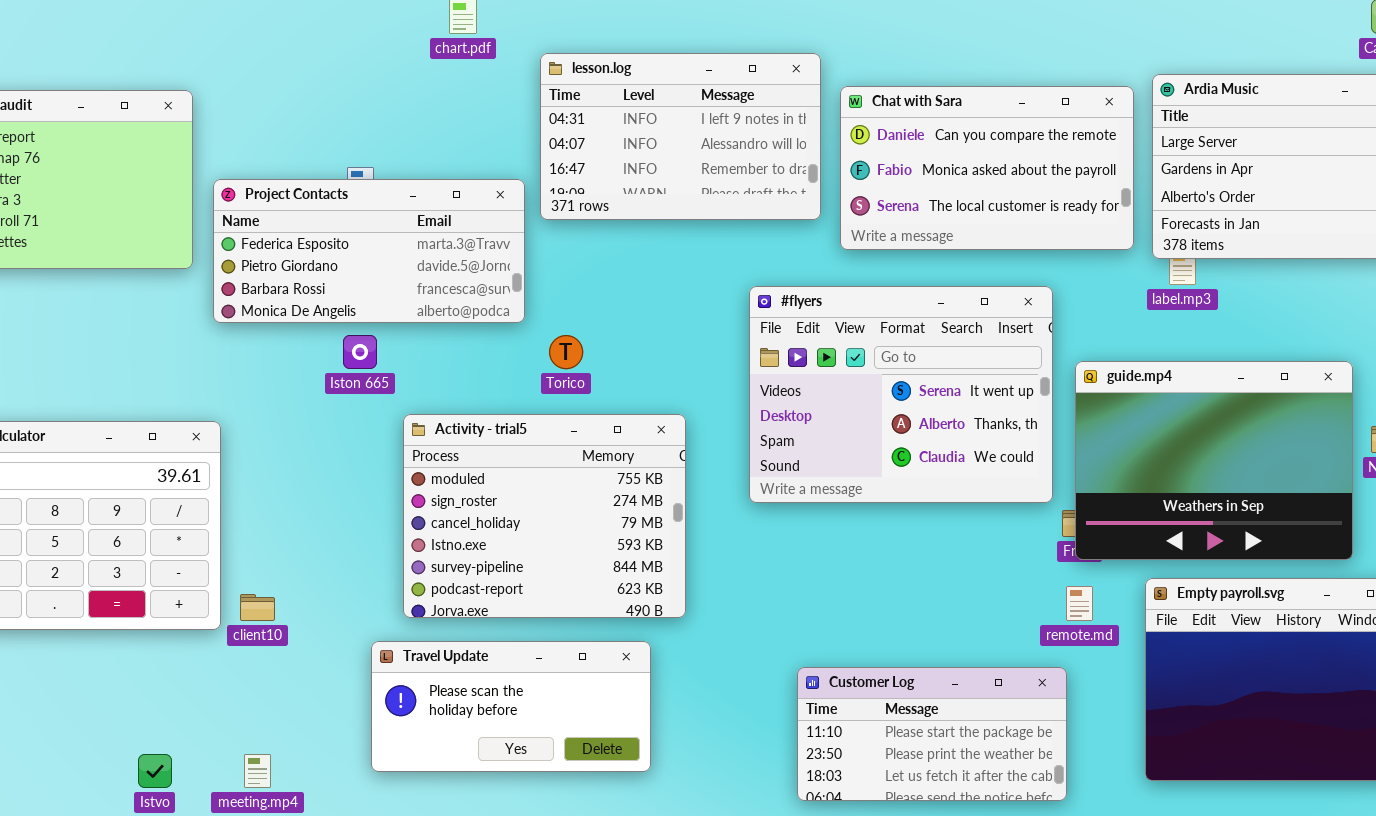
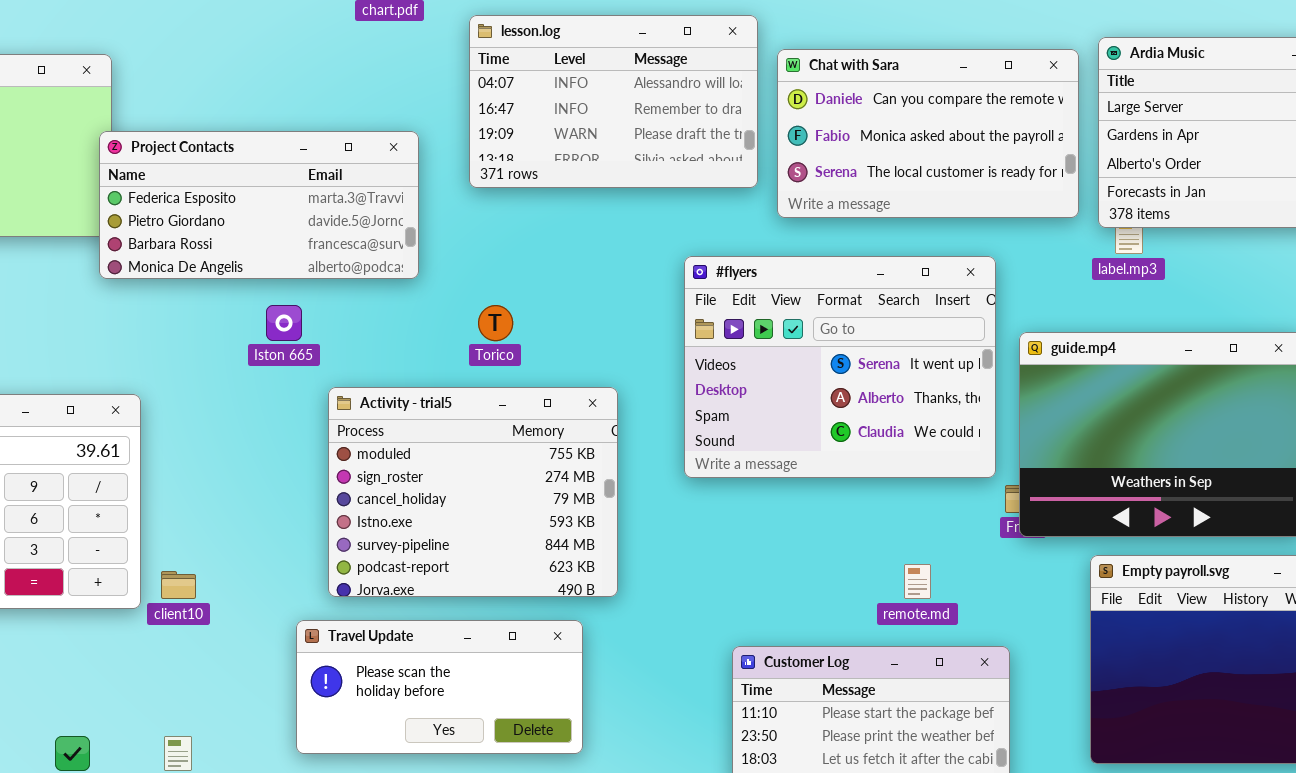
lesson.log: [540,53,821,220] -> [469,15,758,188], scrolled down 1 row
Project Contacts: [213,179,525,323] -> [99,131,419,279], moved
remote.md: [1066,586,1093,621] -> [904,564,931,599], moved

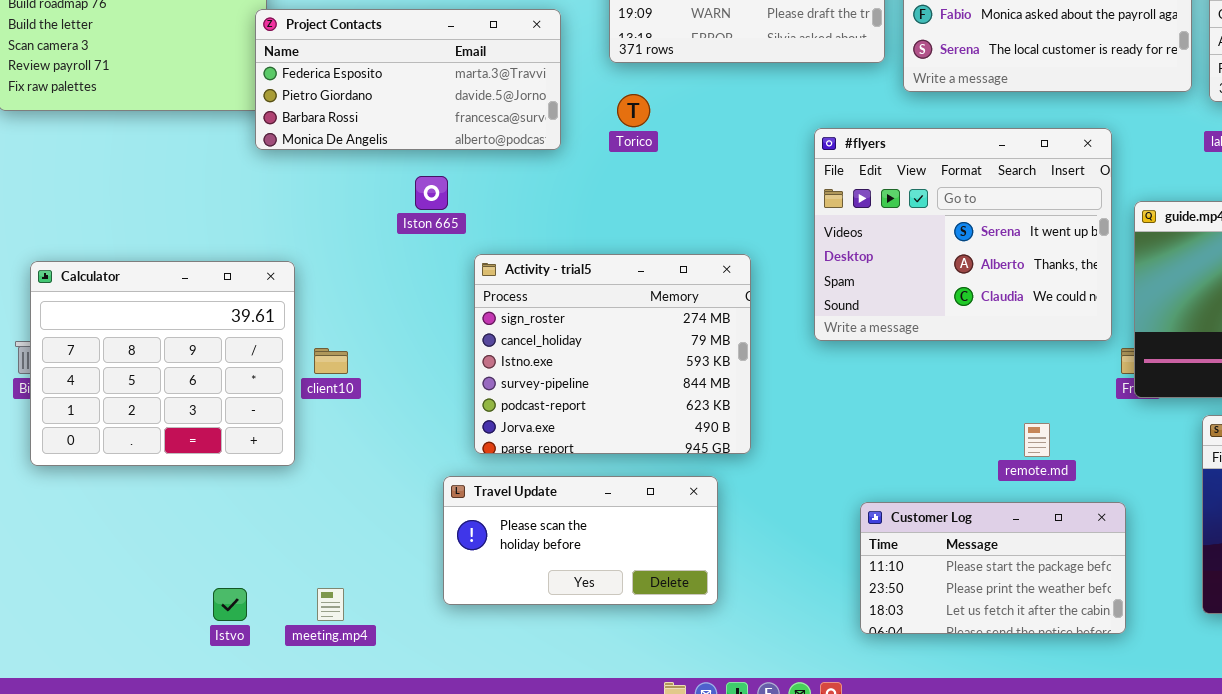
Torico: [478,305,513,341] -> [617,94,650,127], moved
Activity - trial5: [328,387,618,597] -> [474,254,751,454], scrolled down 1 row
client10: [161,571,196,599] -> [314,348,348,374], moved

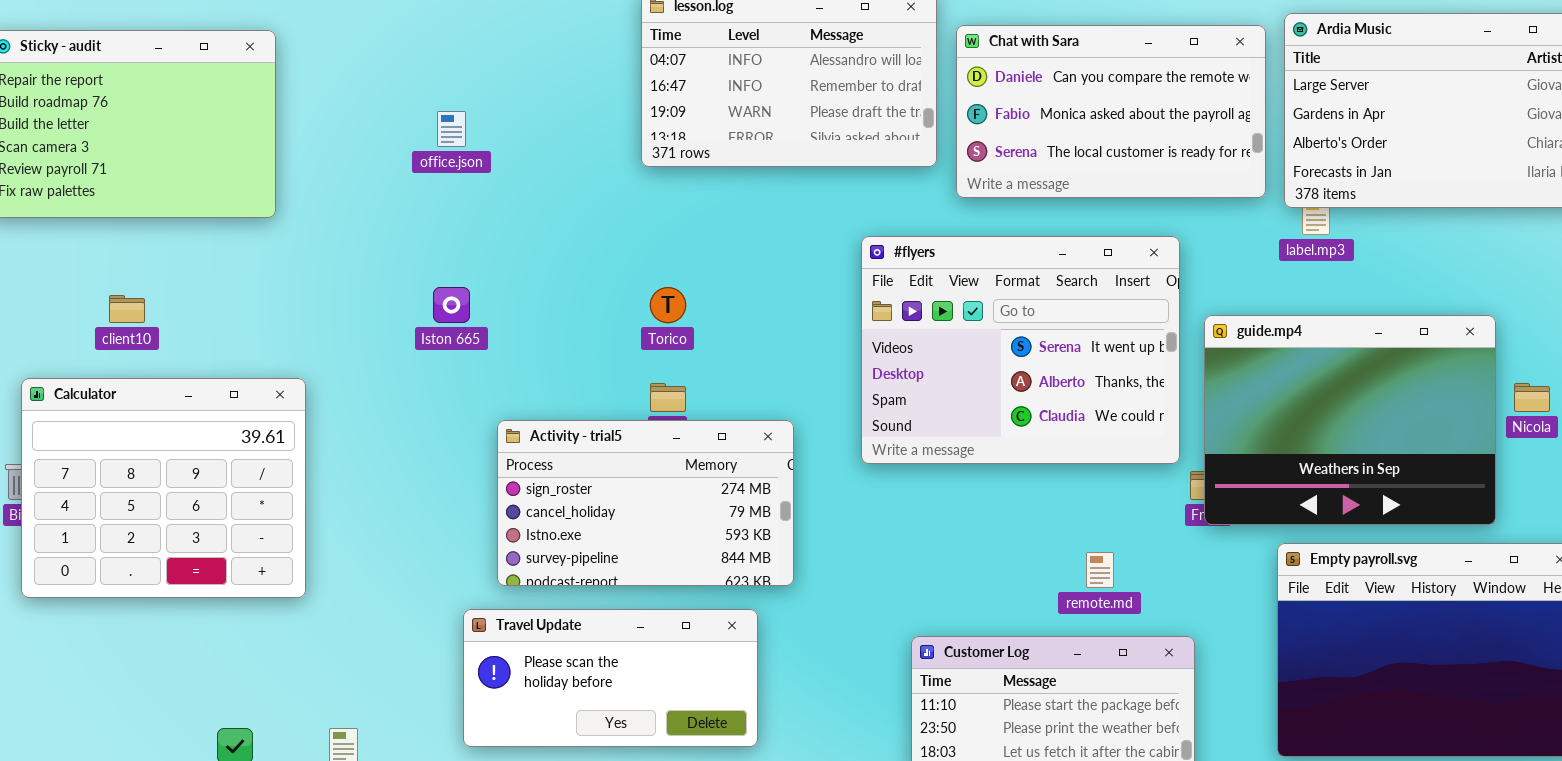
Project Contacts: [255,9,561,150] -> none, closed
Torico: [617,94,650,127] -> [650,287,686,323], moved
Activity - trial5: [474,254,751,454] -> [497,420,794,586], resized
client10: [314,348,348,374] -> [109,295,145,323], moved

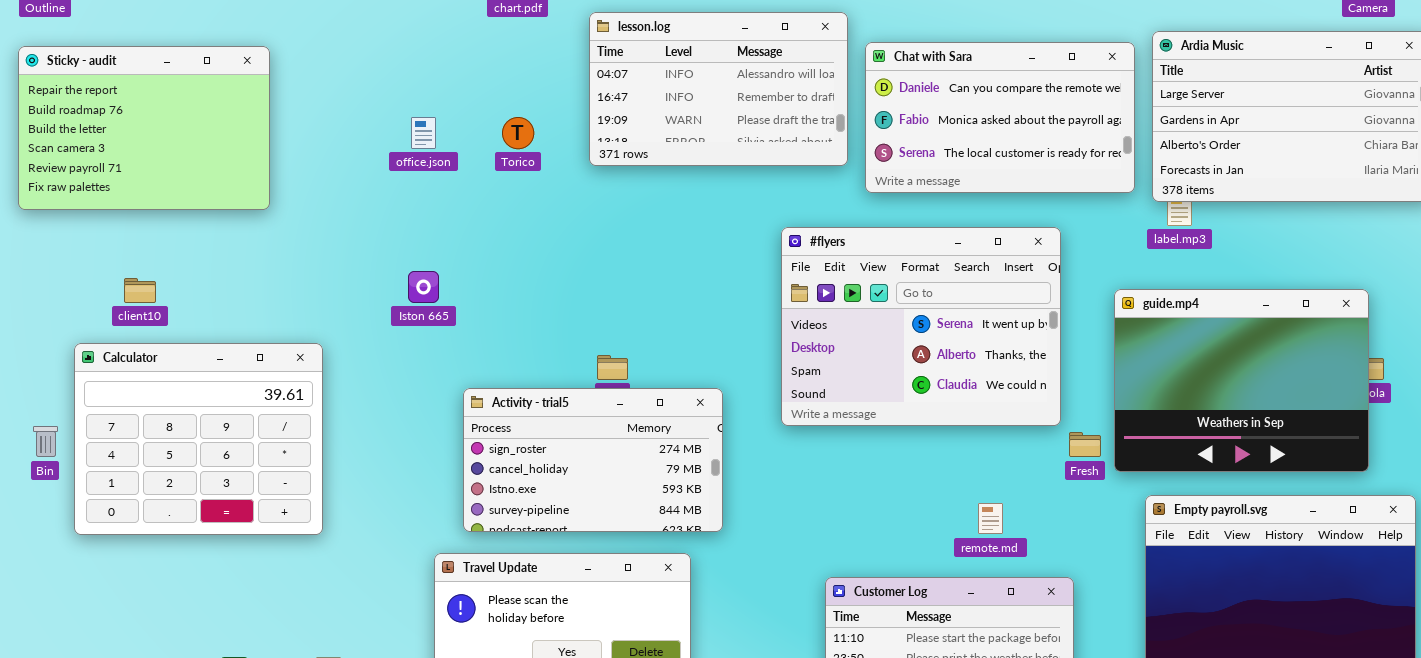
Torico: [650,287,686,323] -> [502,117,534,149], moved
guide.mp4: [1204,315,1496,525] -> [1114,289,1369,472], moved
Calculator: [21,378,306,598] -> [74,343,323,535], moved

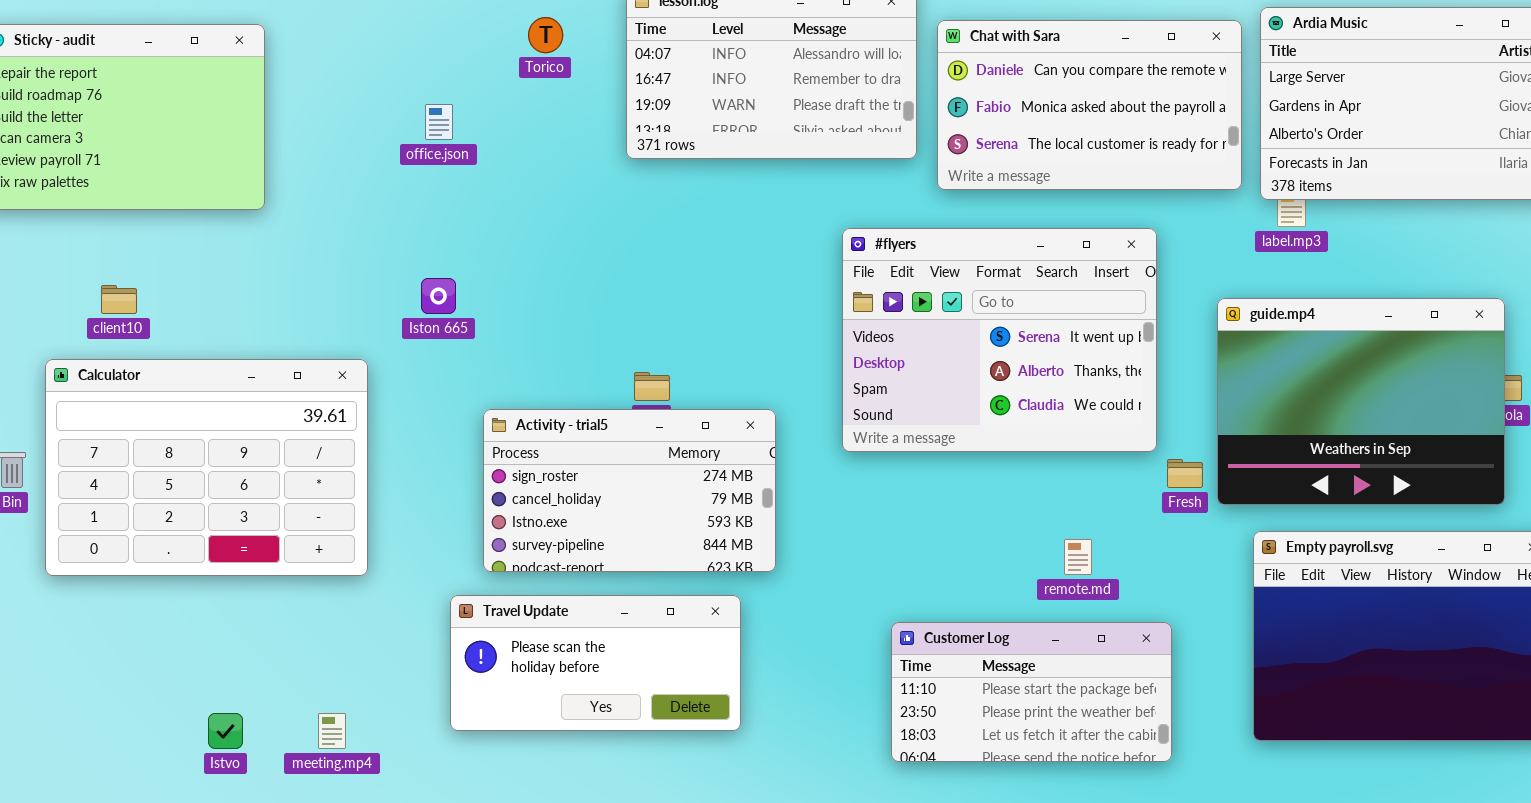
Torico: [502,117,534,149] -> [528,17,563,53], moved
Calculator: [74,343,323,535] -> [45,359,368,576], resized

